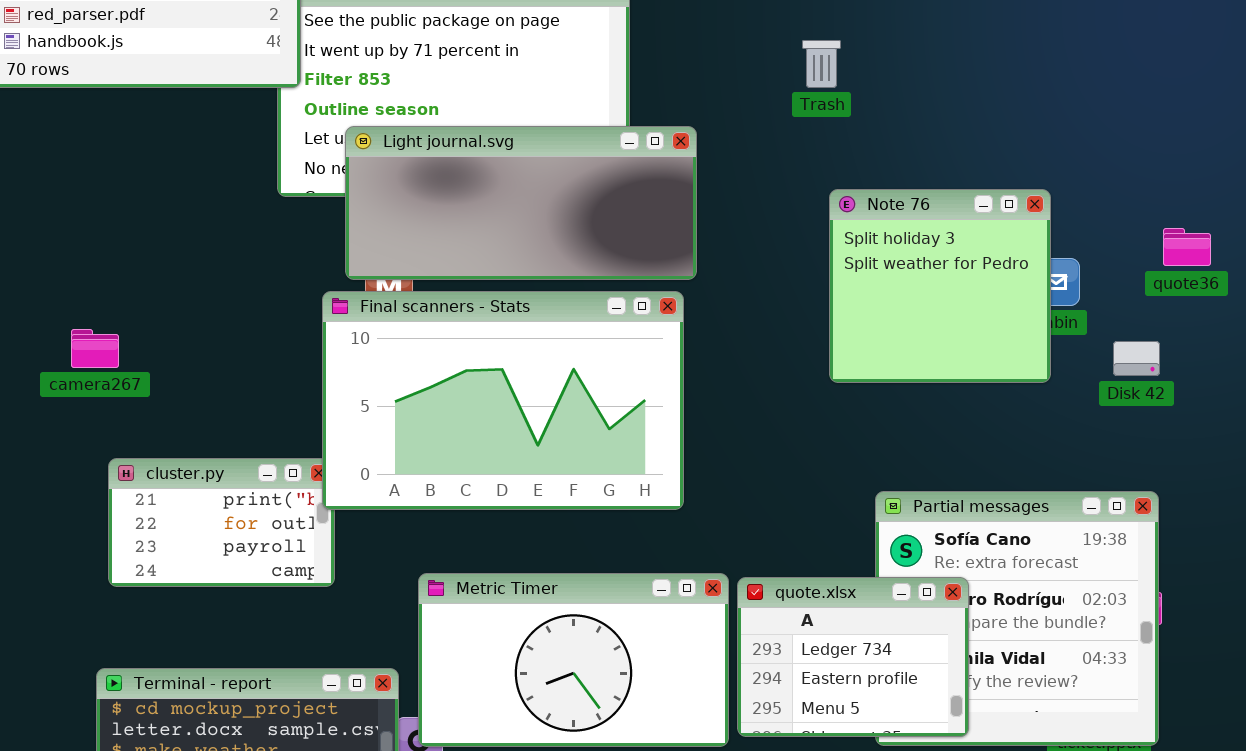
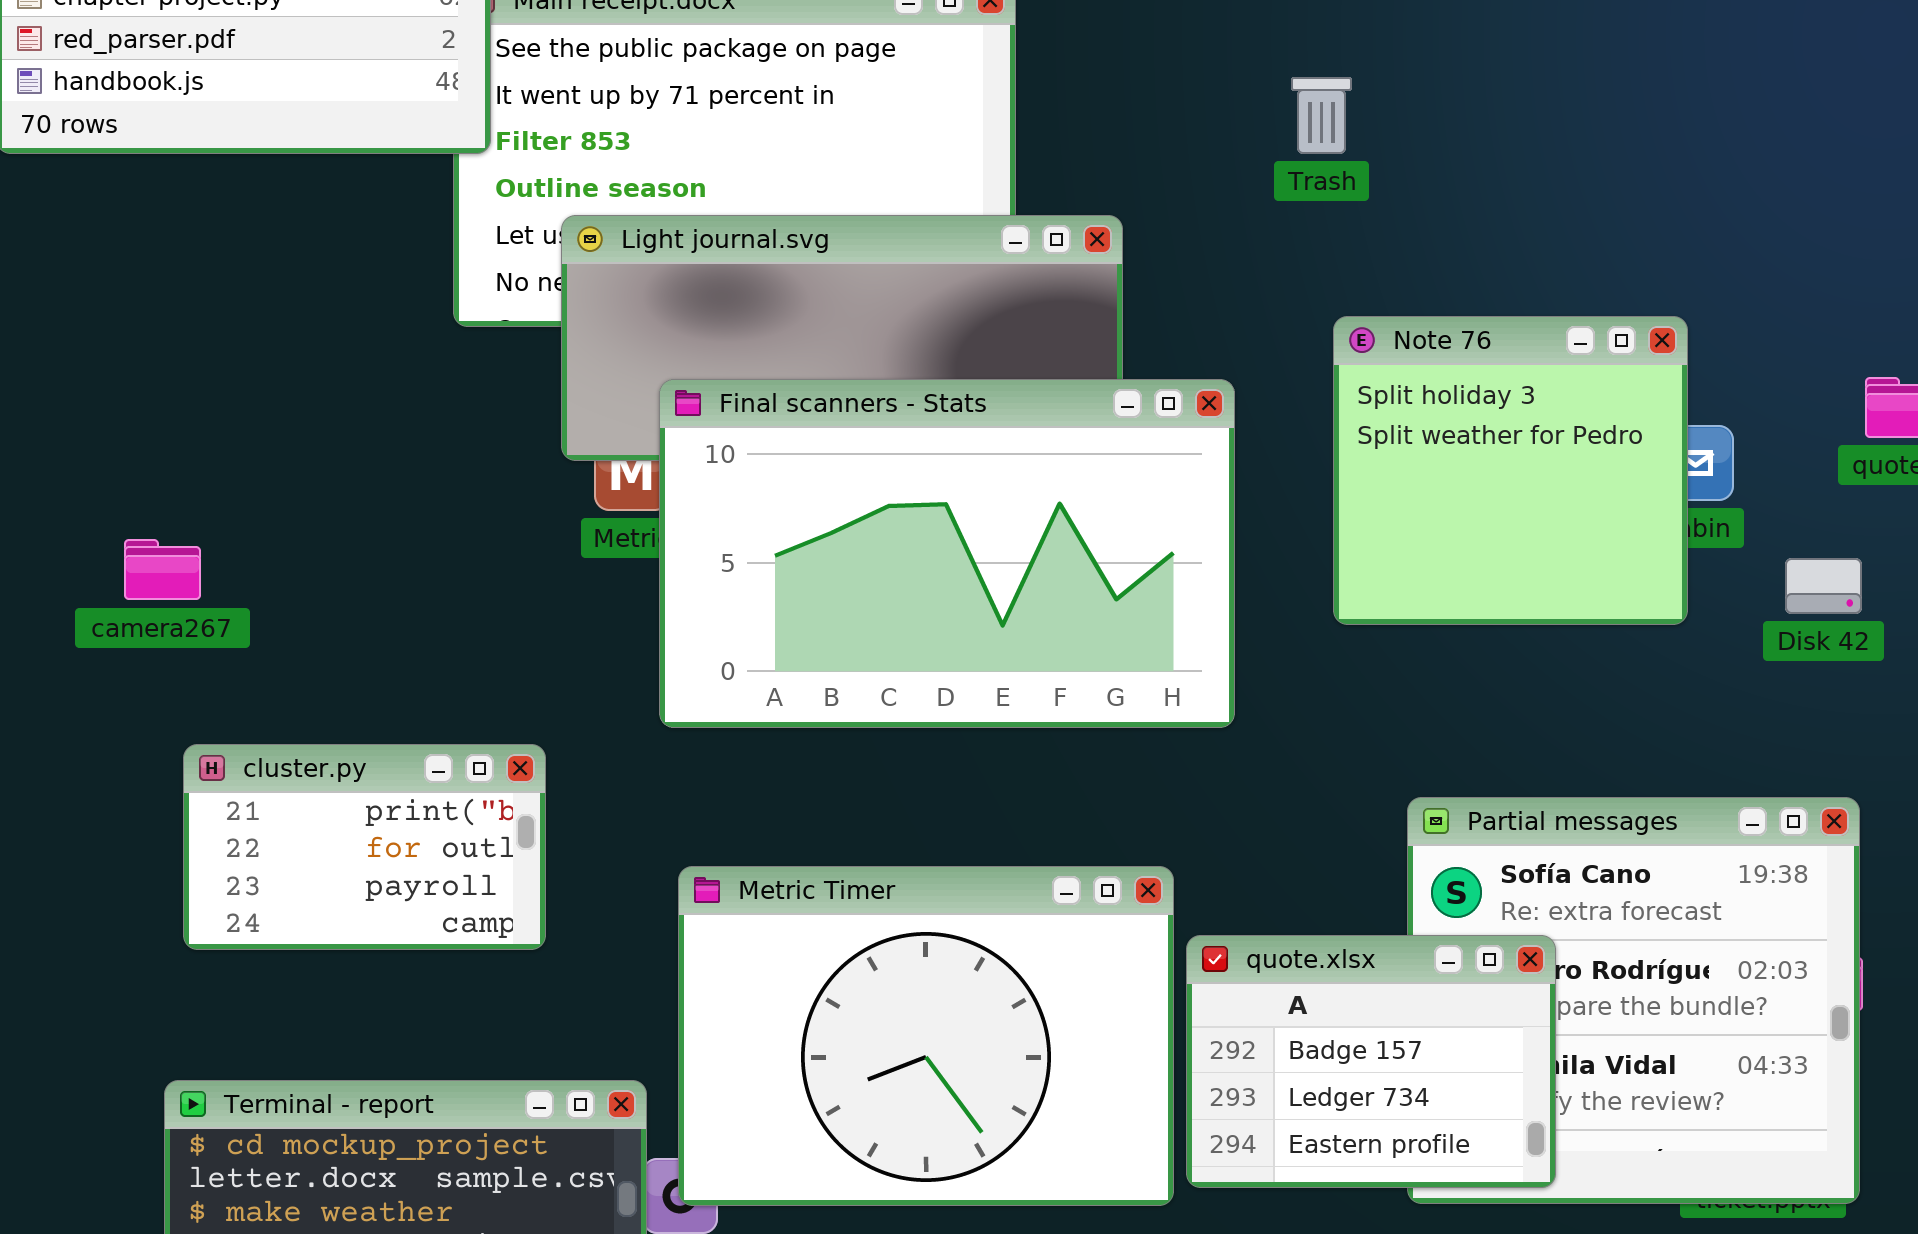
Final scanners - Stats: [322,291,684,510] -> [659,379,1235,728], moved
Metric Timer: [418,573,729,747] -> [678,866,1174,1206], resized
quote.xlsx: [737,577,969,737] -> [1186,935,1556,1188], scrolled up 1 row

